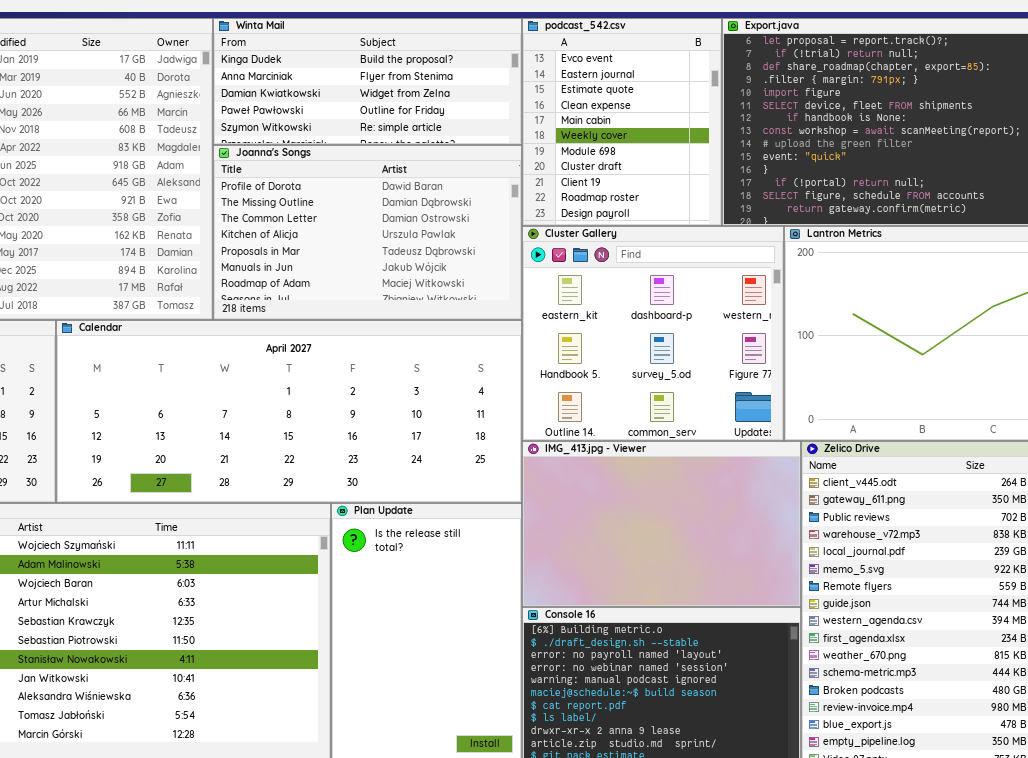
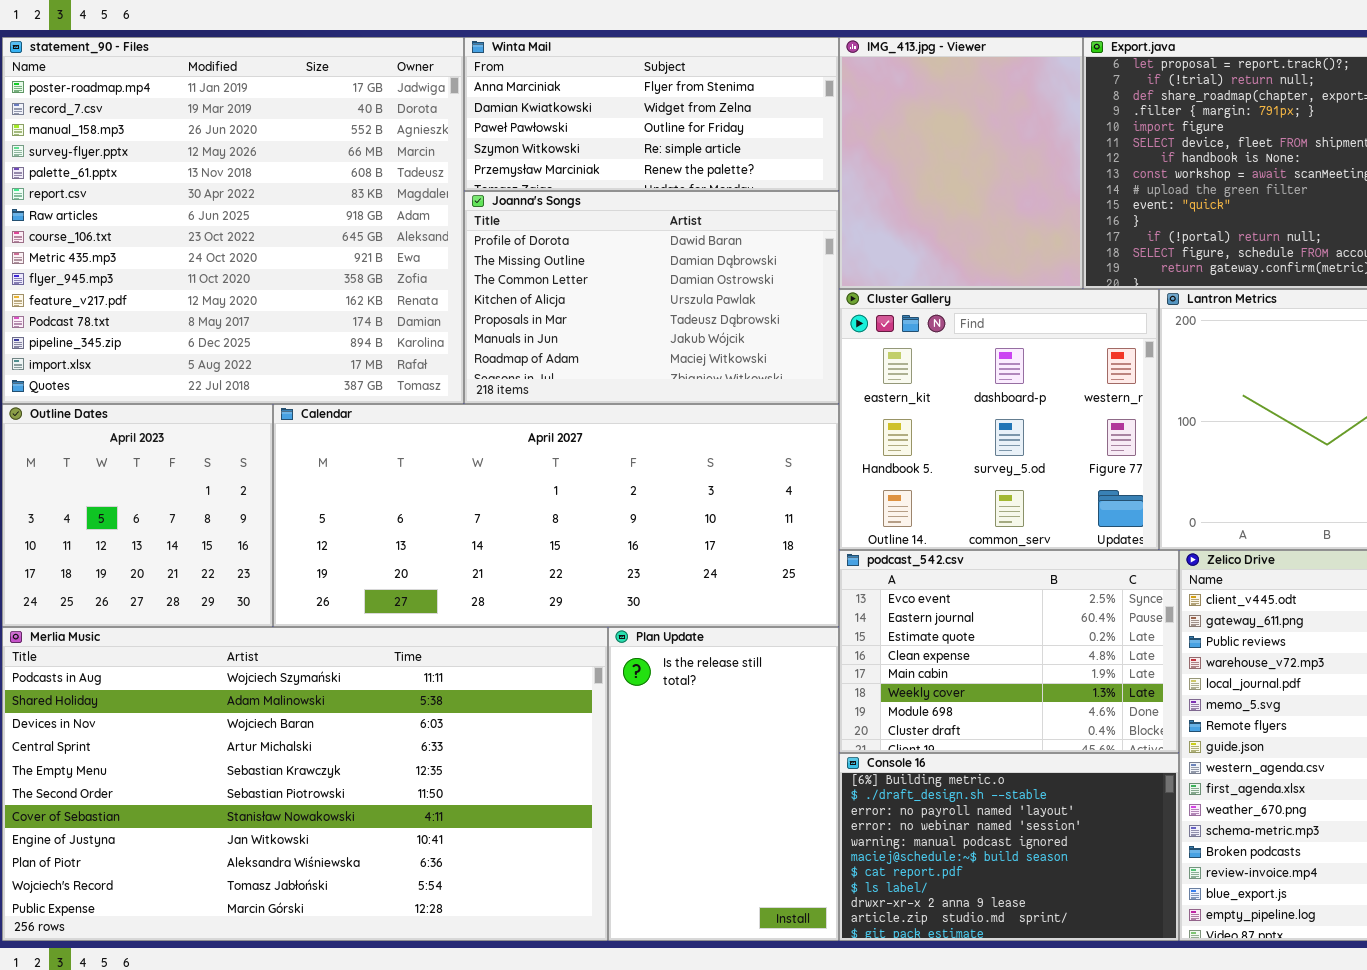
Winta Mail: [213,18,522,145] -> [464,37,839,191], scrolled down 1 row
podcast_542.csv: [522,18,722,226] -> [839,550,1179,753], moved, resized
IMG_413.jpg - Viewer: [522,441,801,607] -> [839,37,1083,289], moved, resized

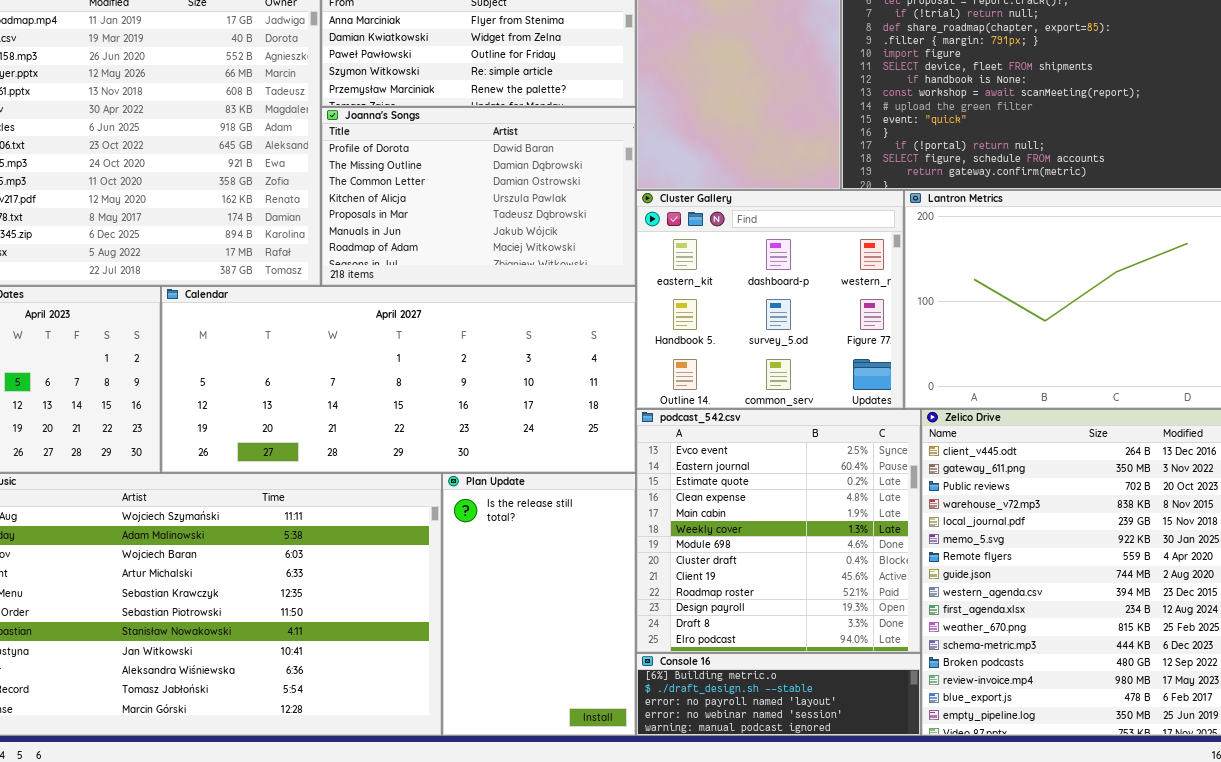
podcast_542.csv: [839,550,1179,753] -> [636,409,921,653], resized
Console 16: [839,753,1179,941] -> [636,653,921,736], resized

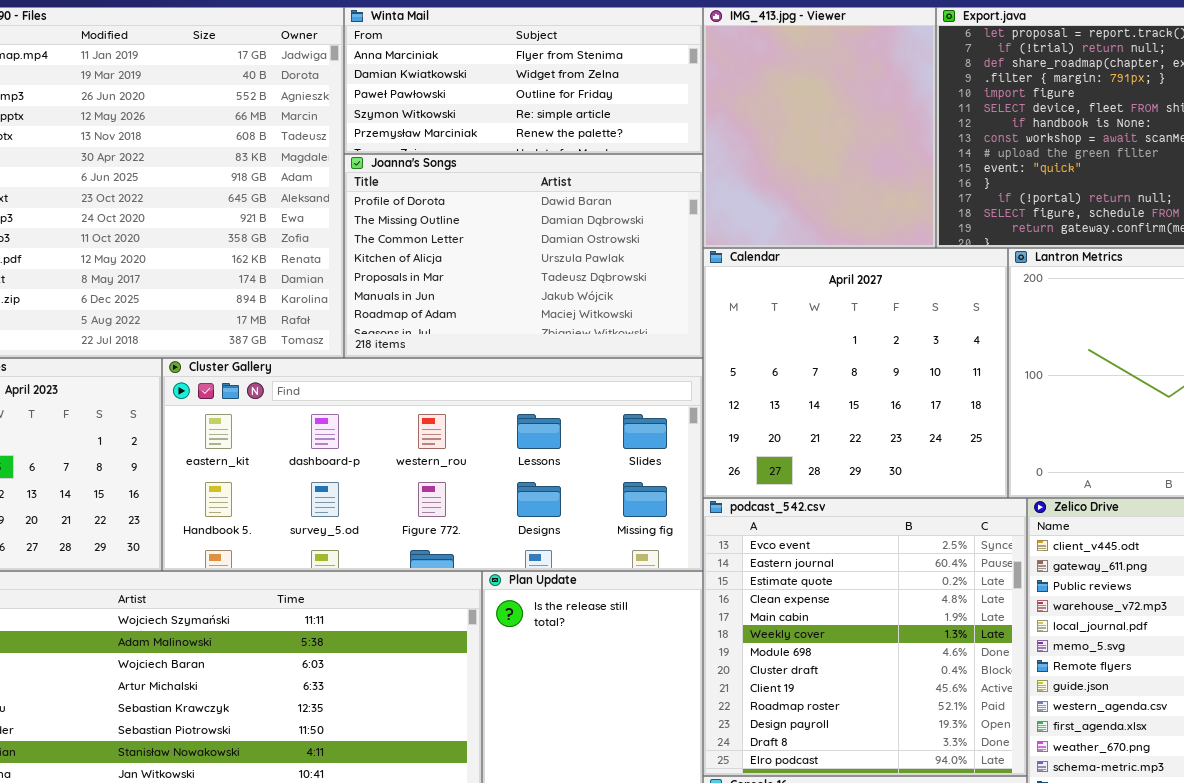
Cluster Gallery: [636,190,904,409] -> [162,358,703,571], moved, resized
Calendar: [161,286,636,473] -> [703,248,1008,498], moved, resized

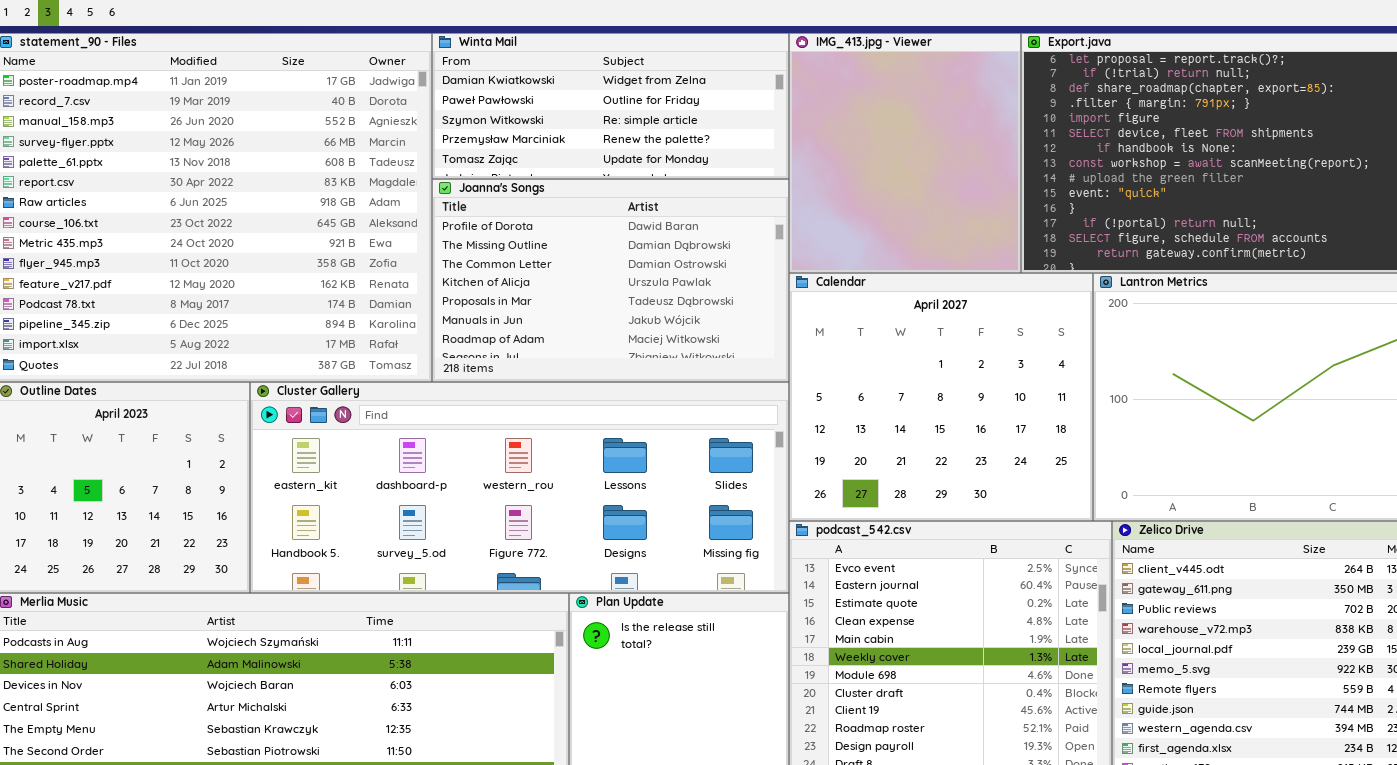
Winta Mail: [344,7,703,154] -> [432,33,789,179], scrolled down 1 row

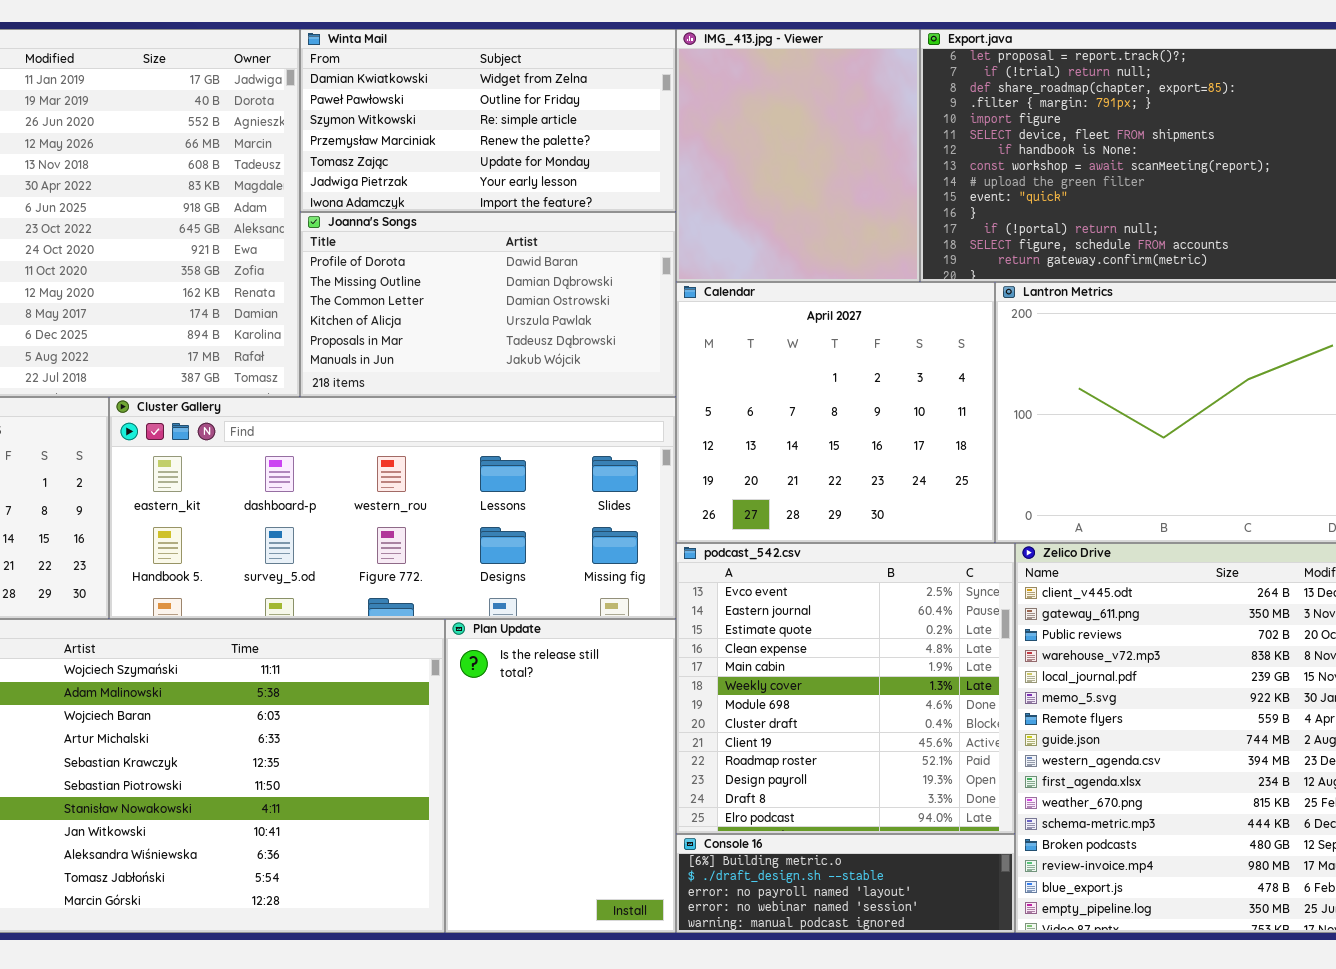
Winta Mail: [432,33,789,179] -> [300,29,676,212], resized
Joanna's Songs: [432,179,789,382] -> [300,212,676,397], resized

